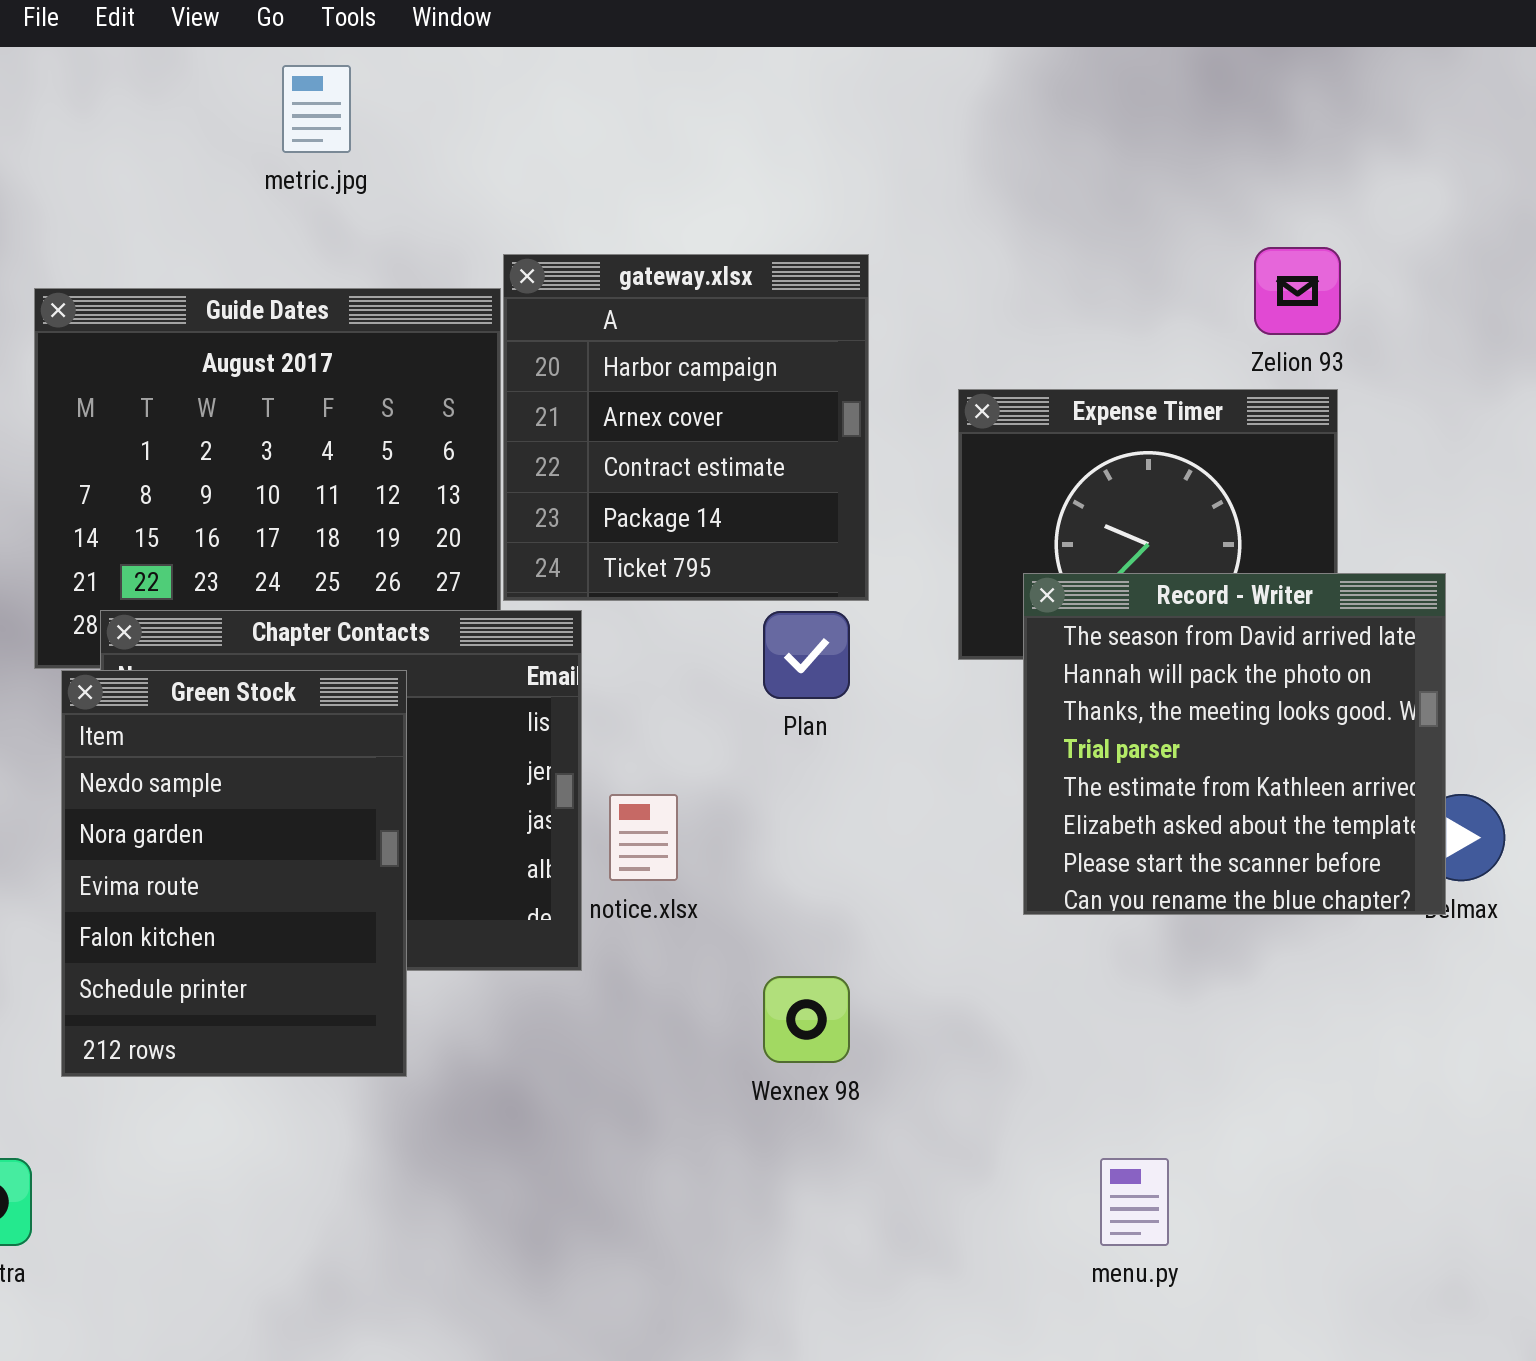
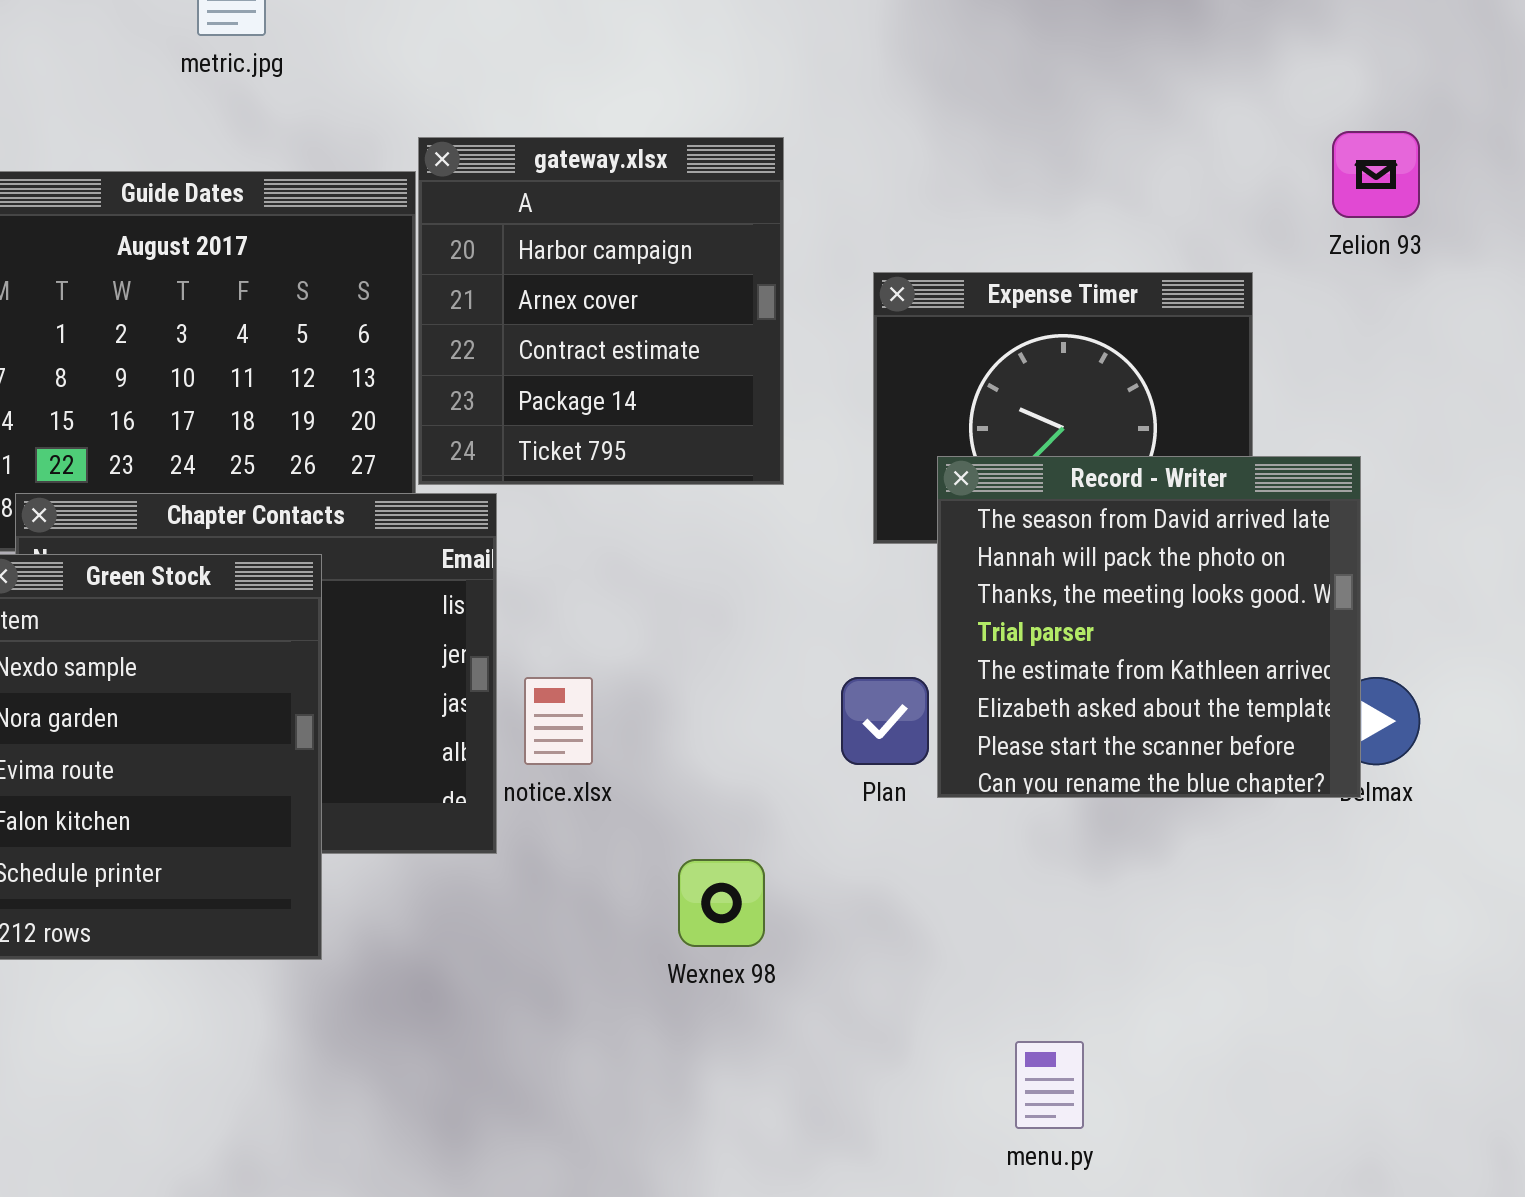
Zelion 93: [1254,247,1341,335] -> [1332,131,1420,218], moved
Plan: [763,611,850,699] -> [841,677,929,765], moved

